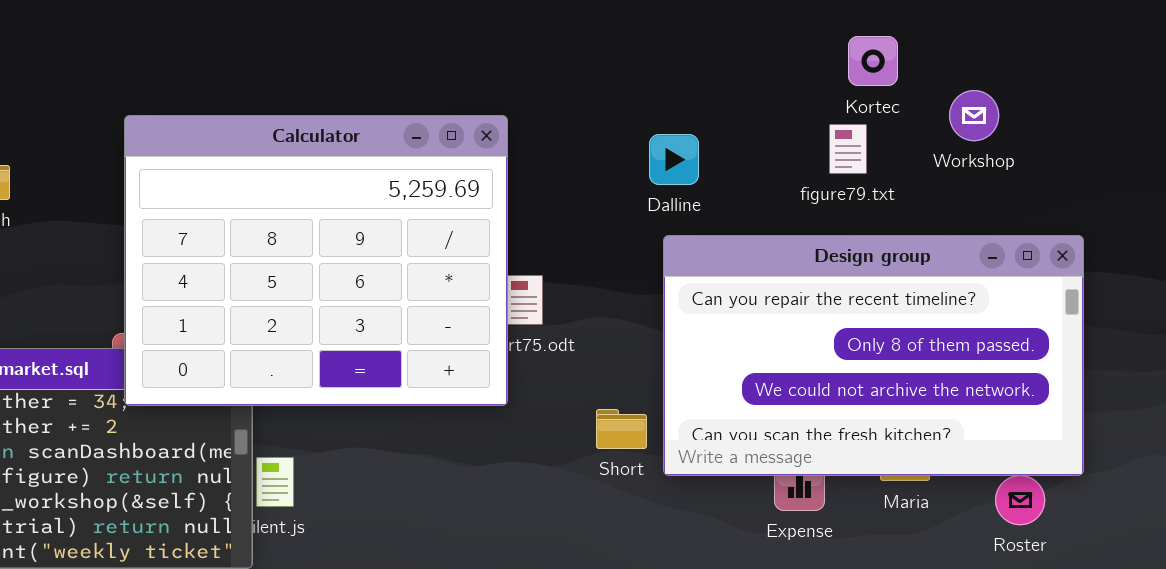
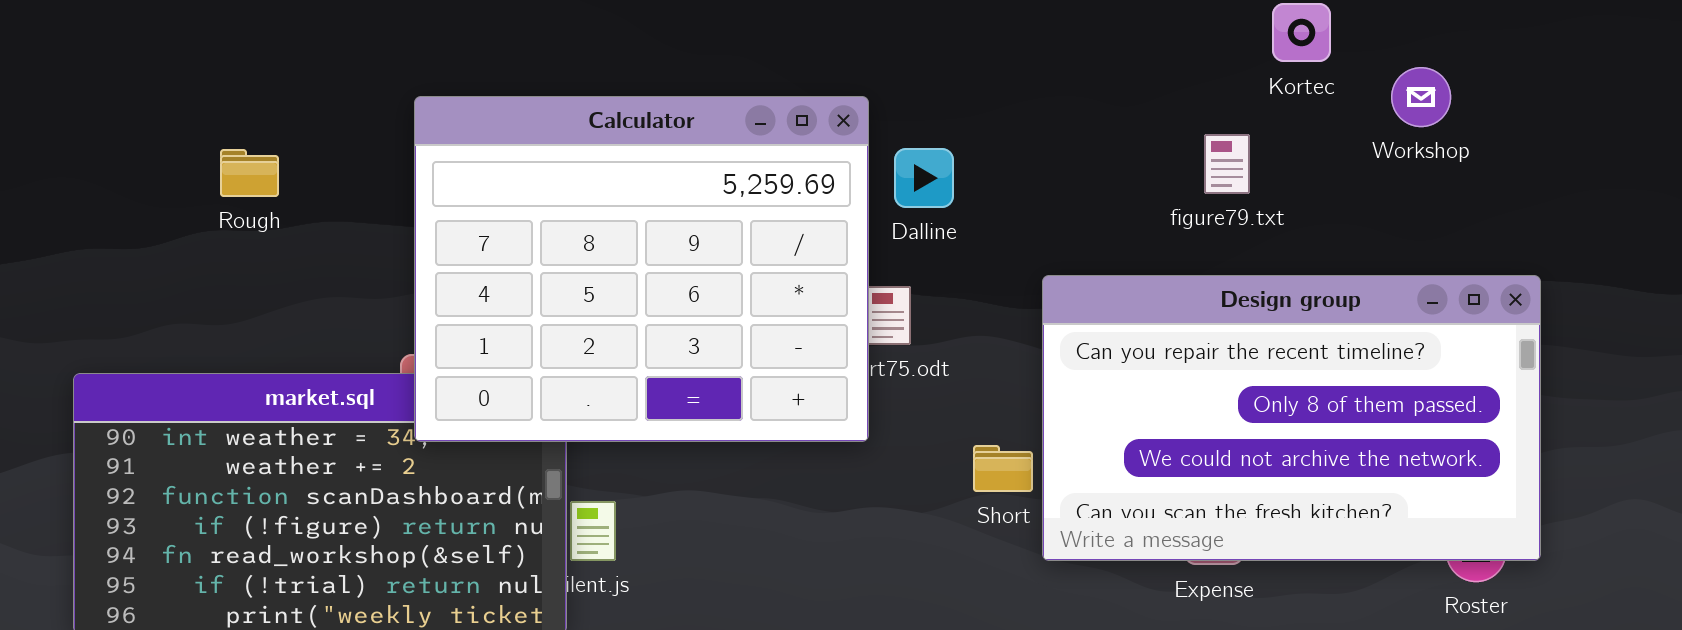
figure79.txt: [829,124,867,174] -> [1204,134,1250,194], moved
Dalline: [649,134,699,185] -> [894,148,954,208], moved
Design group: [663,235,1084,476] -> [1042,275,1541,561], moved

